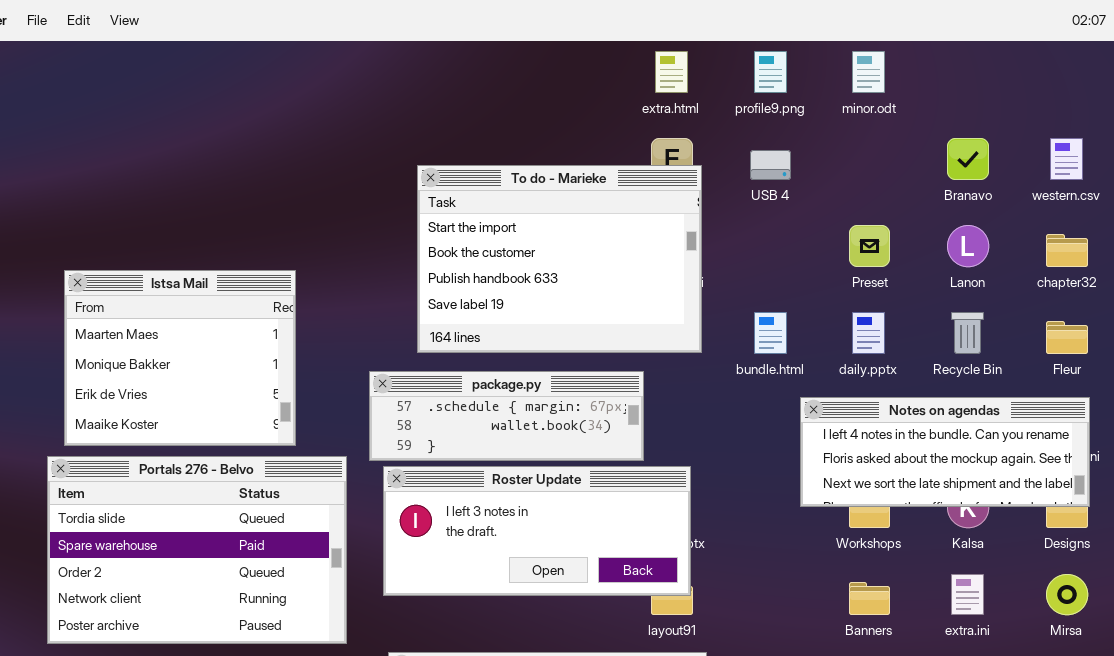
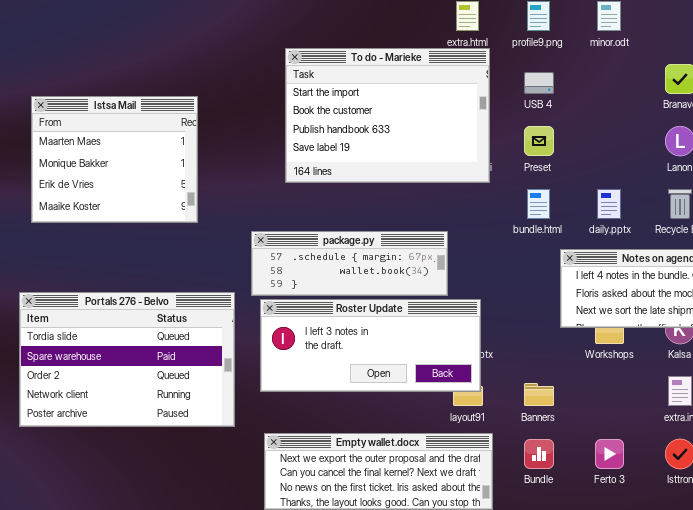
To do - Marieke: [417,165,702,353] -> [285,48,490,183], moved
Preset: [849,225,890,267] -> [524,126,554,156], moved
Istsa Mail: [64,270,296,446] -> [31,96,198,223], moved
Banners: [849,582,890,615] -> [524,383,554,406], moved

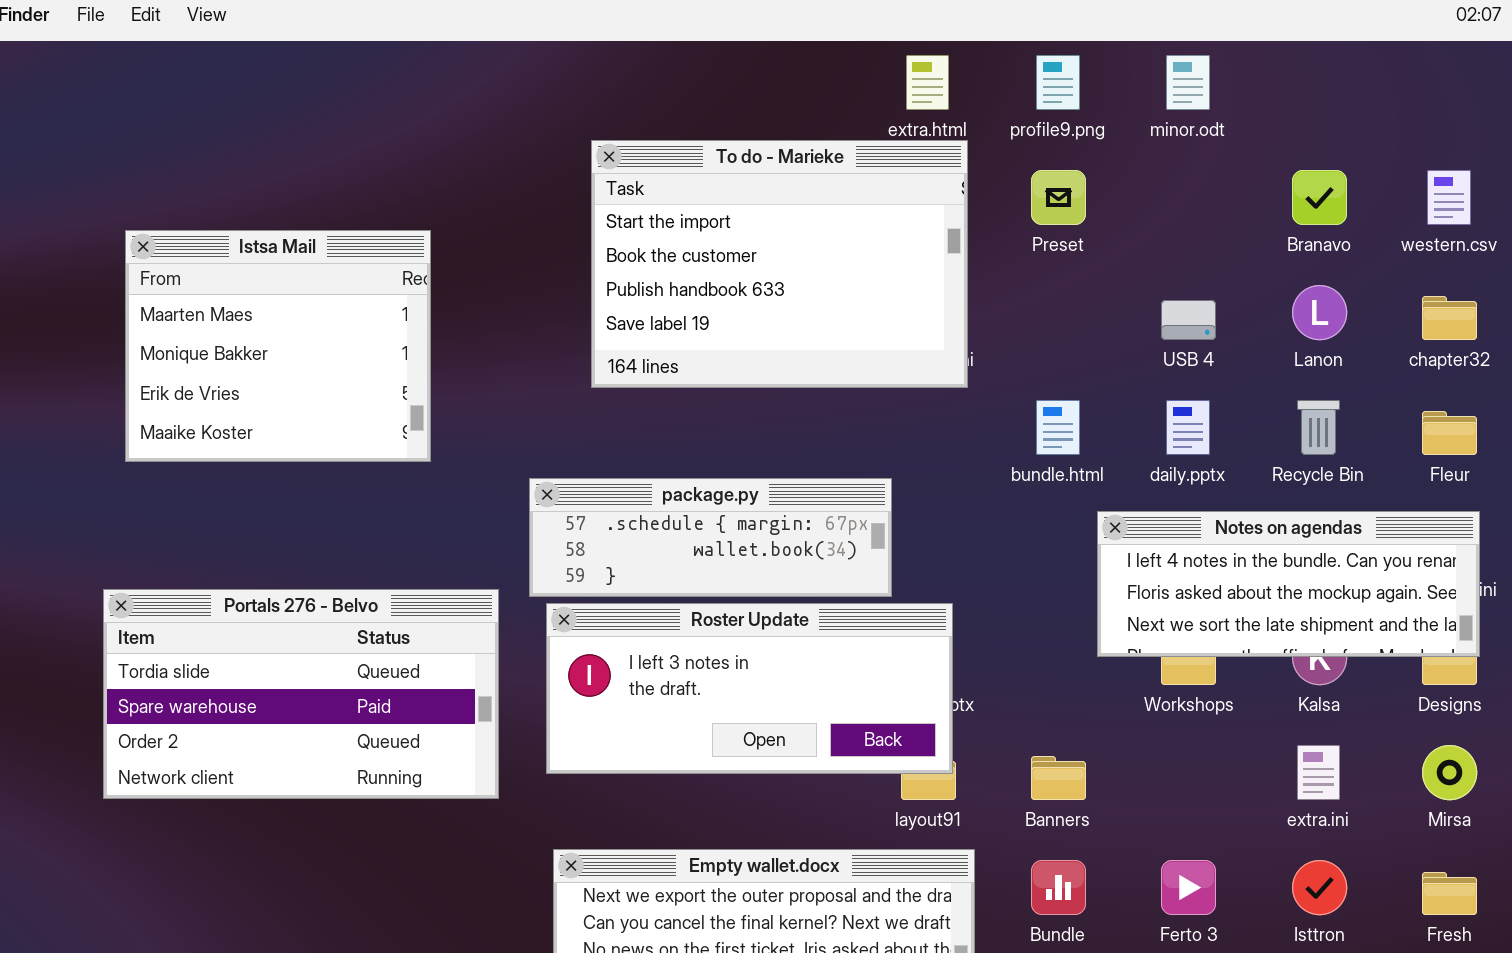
USB 4: [524,72,554,94] -> [1161,300,1216,340], moved
Preset: [524,126,554,156] -> [1031,170,1086,225], moved
Portals 276 - Belvo: [19,292,235,427] -> [103,589,499,799], resized

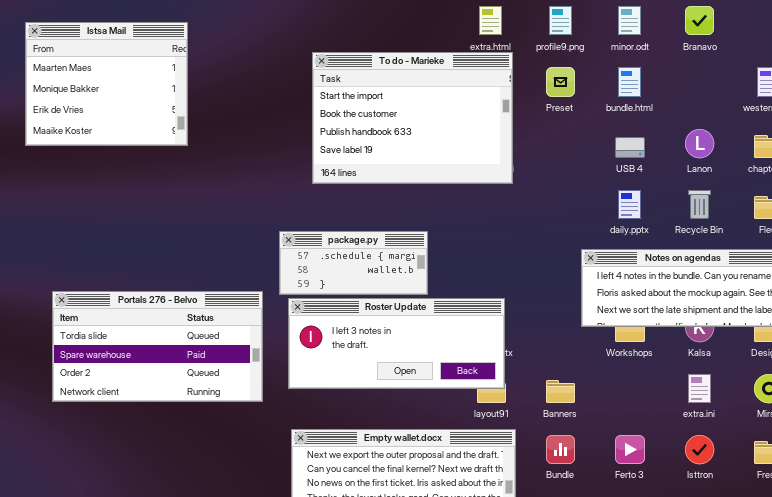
Branavo: [1292,170,1347,225] -> [685,6,714,35], moved
Istsa Mail: [125,230,431,462] -> [25,22,188,146], moved
bundle.html: [1036,400,1080,455] -> [618,67,641,97], moved
package.py: [529,478,892,597] -> [279,231,428,295], resized

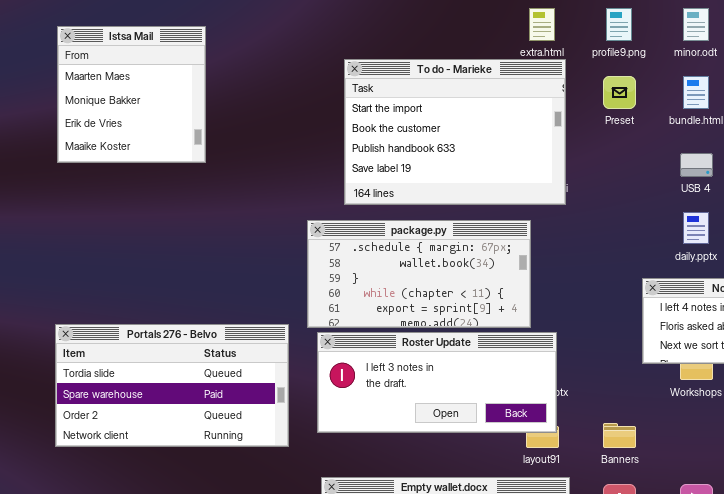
Istsa Mail: [25,22,188,146] -> [57,26,206,163], resized
package.py: [279,231,428,295] -> [307,220,531,328], resized

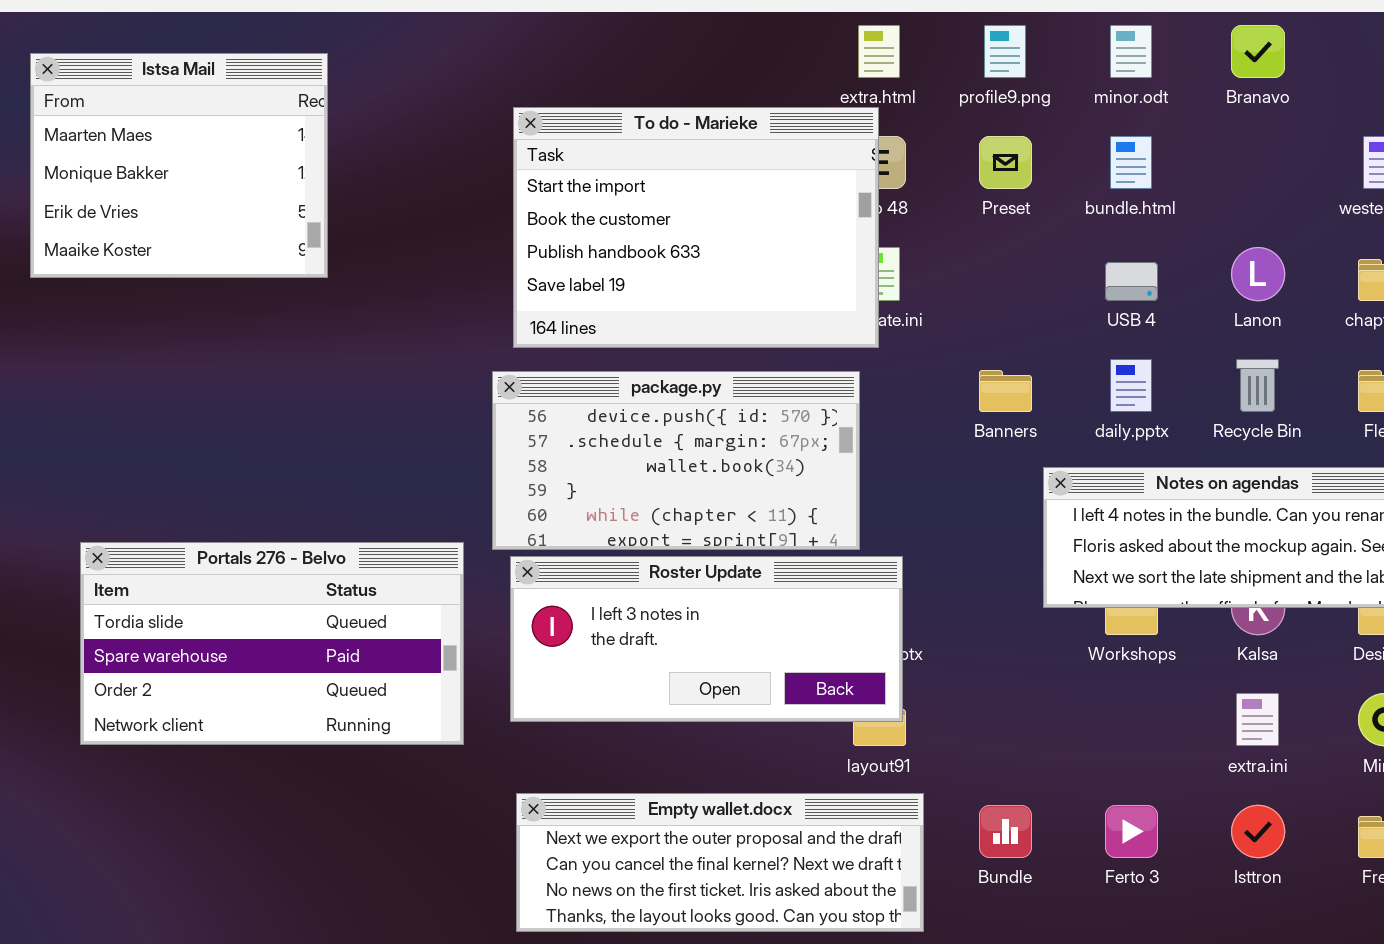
Istsa Mail: [57,26,206,163] -> [30,53,328,278], resized
To do - Marieke: [344,59,566,205] -> [513,107,879,348], moved
package.py: [307,220,531,328] -> [492,371,860,550], scrolled up 1 row
Banners: [603,423,636,448] -> [979,370,1032,412], moved

